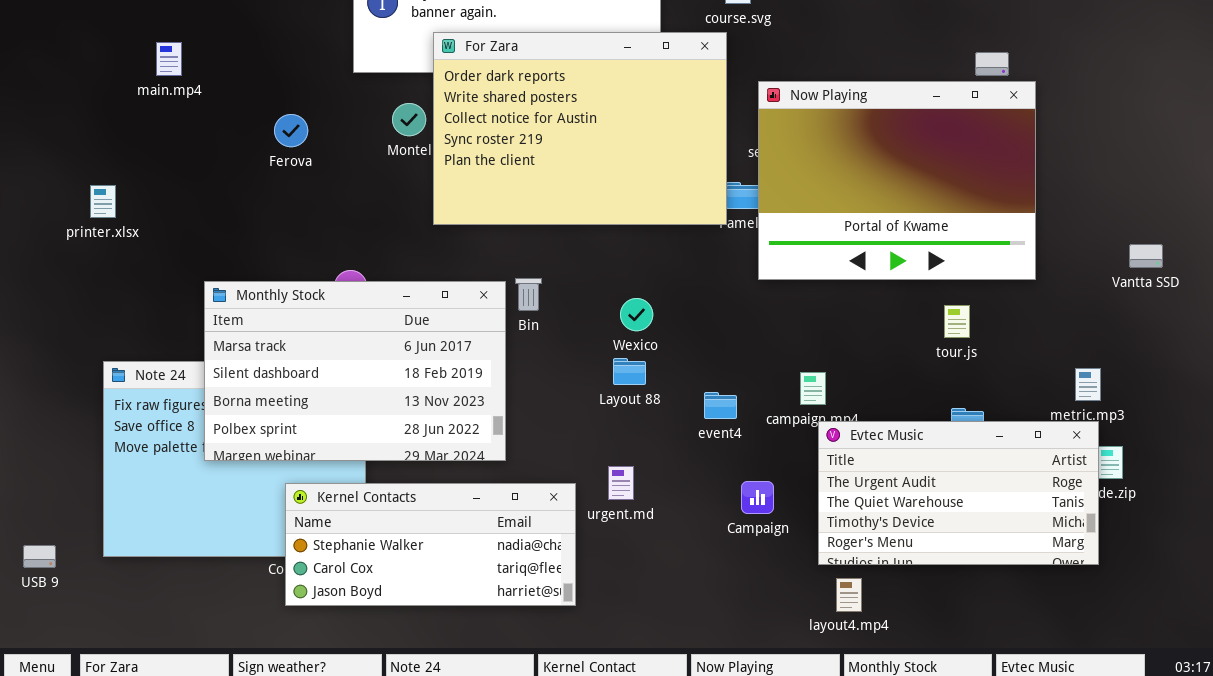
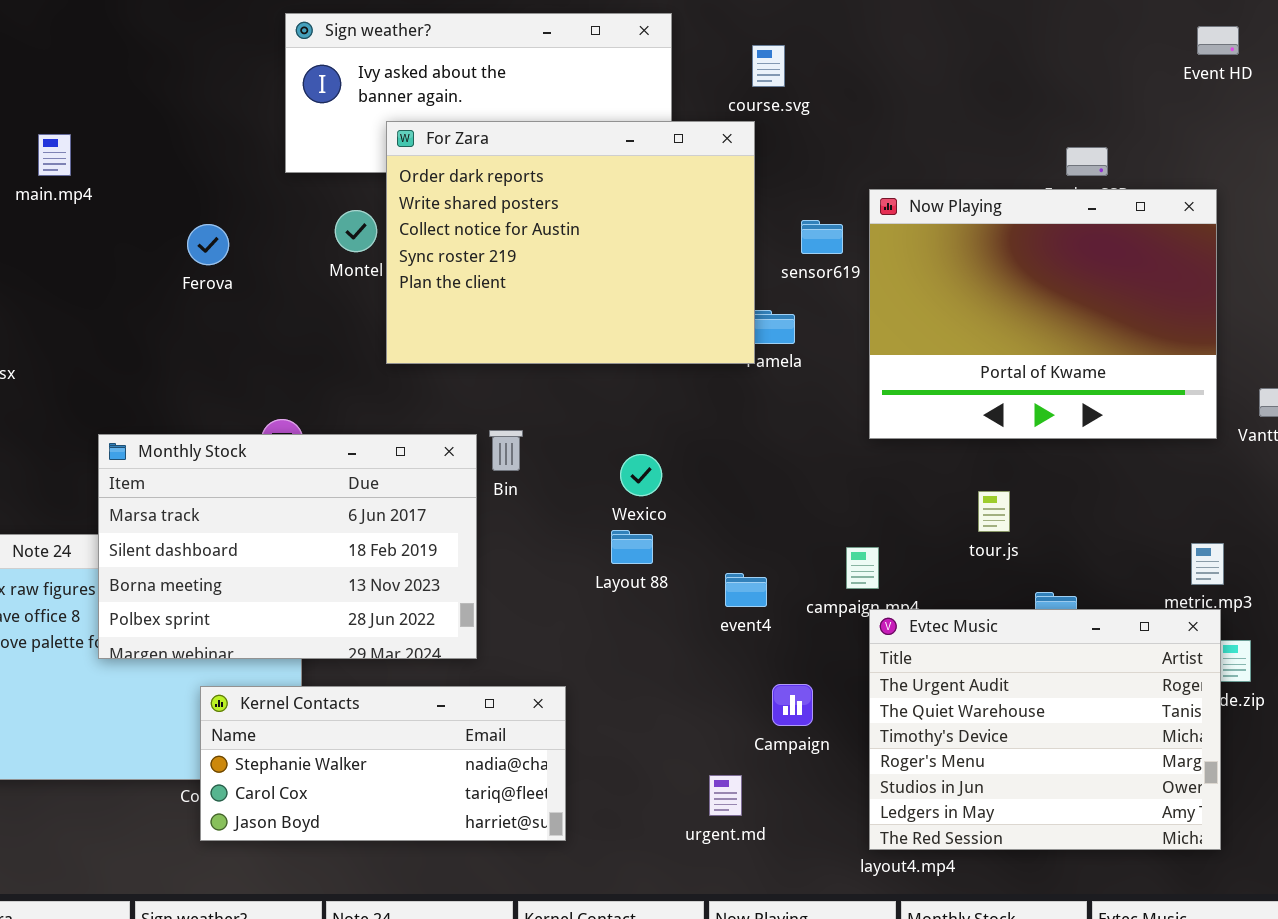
Now Playing: [758,81,1036,280] -> [869,189,1217,439], moved
tour.js: [944,305,970,338] -> [978,491,1010,532], moved
Evtec Music: [818,421,1099,565] -> [869,609,1221,850], resized
urgent.md: [608,466,634,500] -> [709,775,742,816], moved

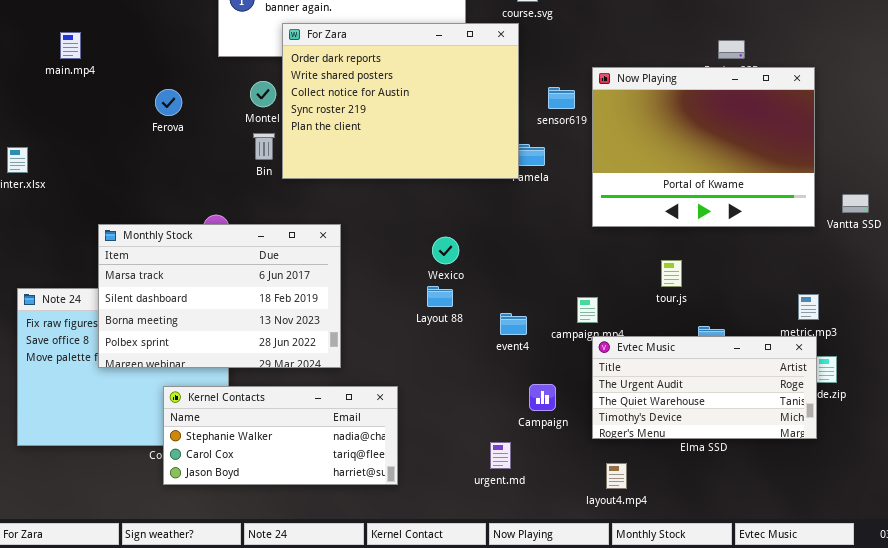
Bin: [489,430,523,471] -> [253,133,275,160], moved
Evtec Music: [869,609,1221,850] -> [592,336,817,439], resized

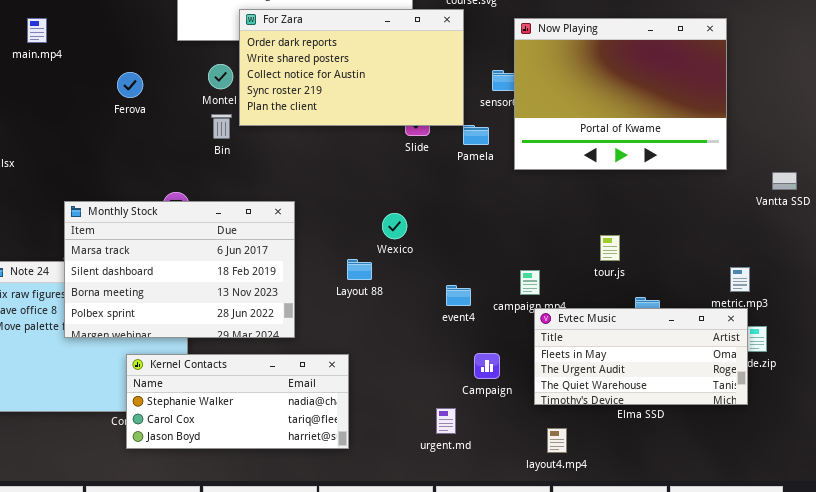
For Zara: [282,23,519,179] -> [239,9,464,126], resized
Now Playing: [592,67,815,227] -> [514,18,727,170], moved
Layout 88: [427,286,453,307] -> [347,259,372,280], moved
Evtec Music: [592,336,817,439] -> [534,308,748,405], scrolled up 1 row

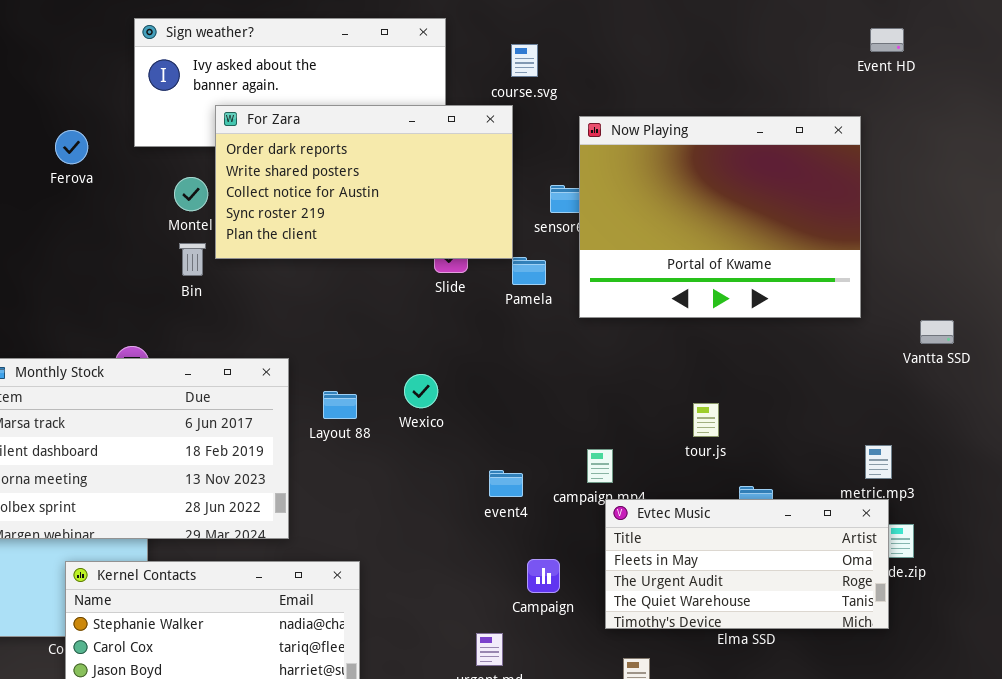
Ferova: [117,72,143,98] -> [55,130,88,164], moved
Layout 88: [347,259,372,280] -> [323,391,357,419], moved

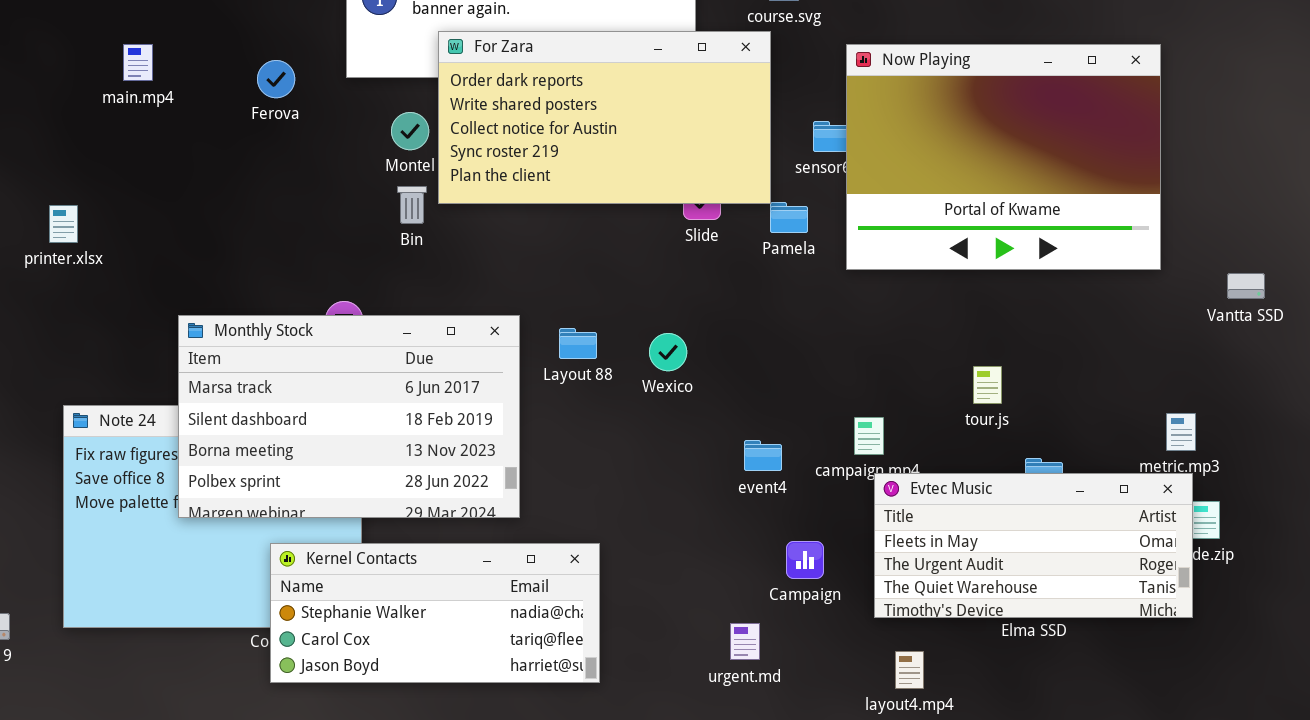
Layout 88: [323,391,357,419] -> [559,328,597,359], moved

